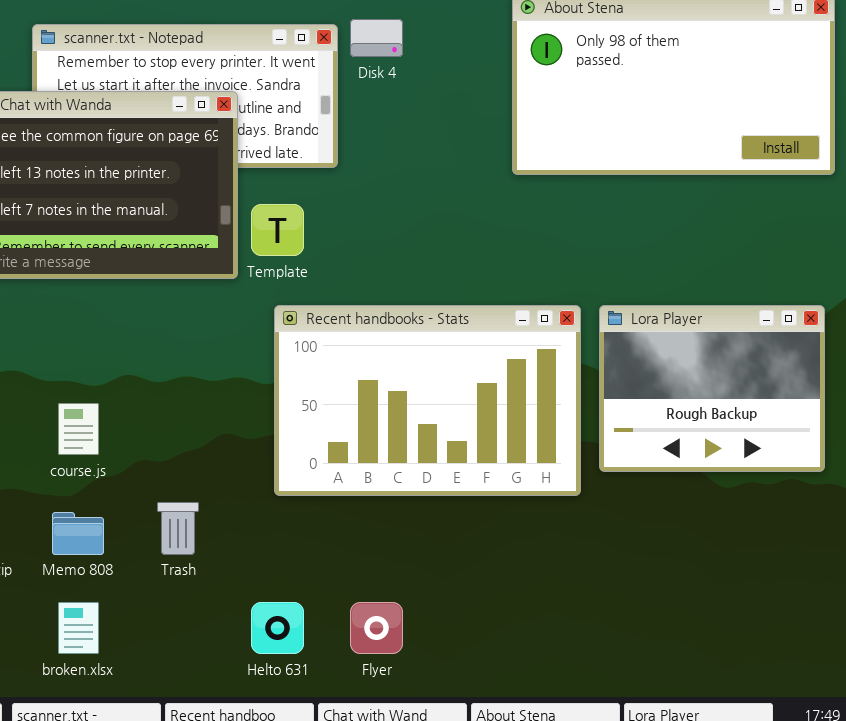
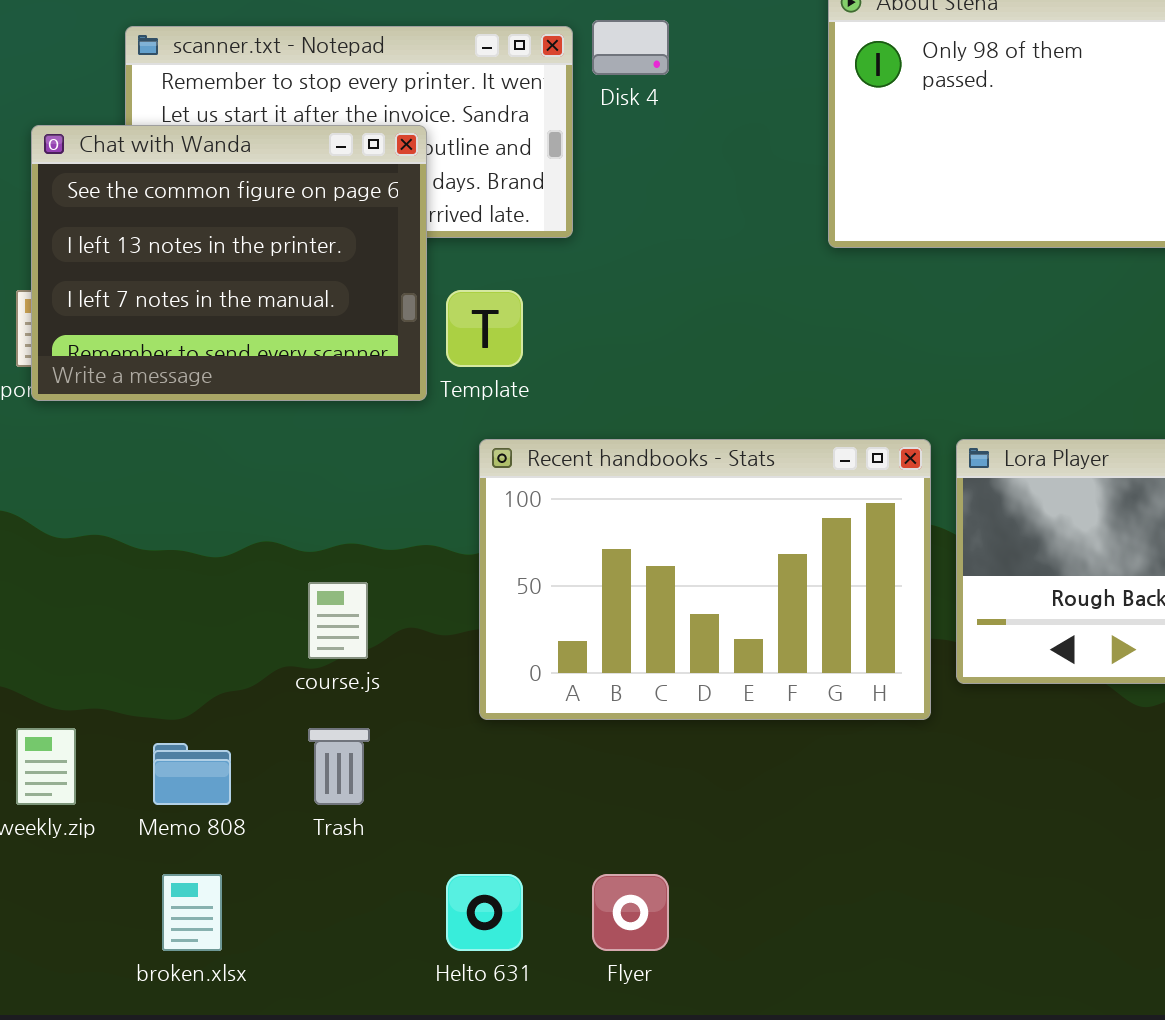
course.js: [58,403,99,455] -> [308,582,368,659], moved

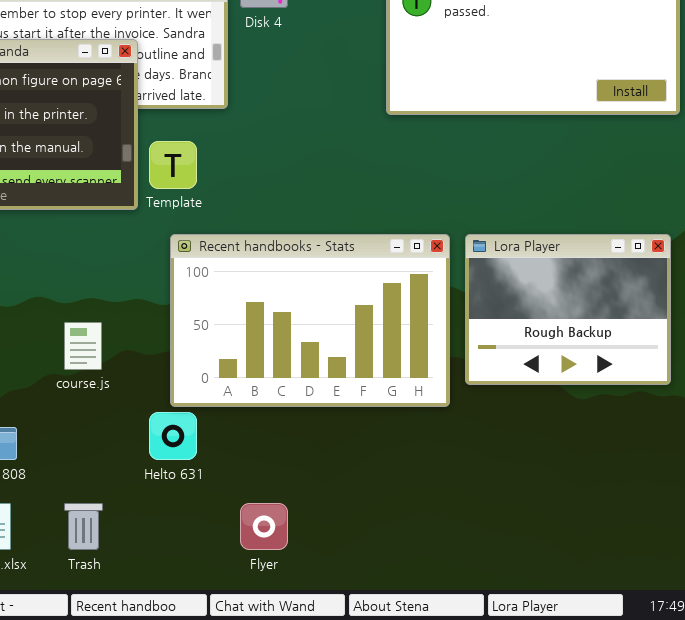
Trash: [308,728,370,805] -> [64,503,103,550], moved
Helto 631: [446,874,523,951] -> [149,412,197,460], moved

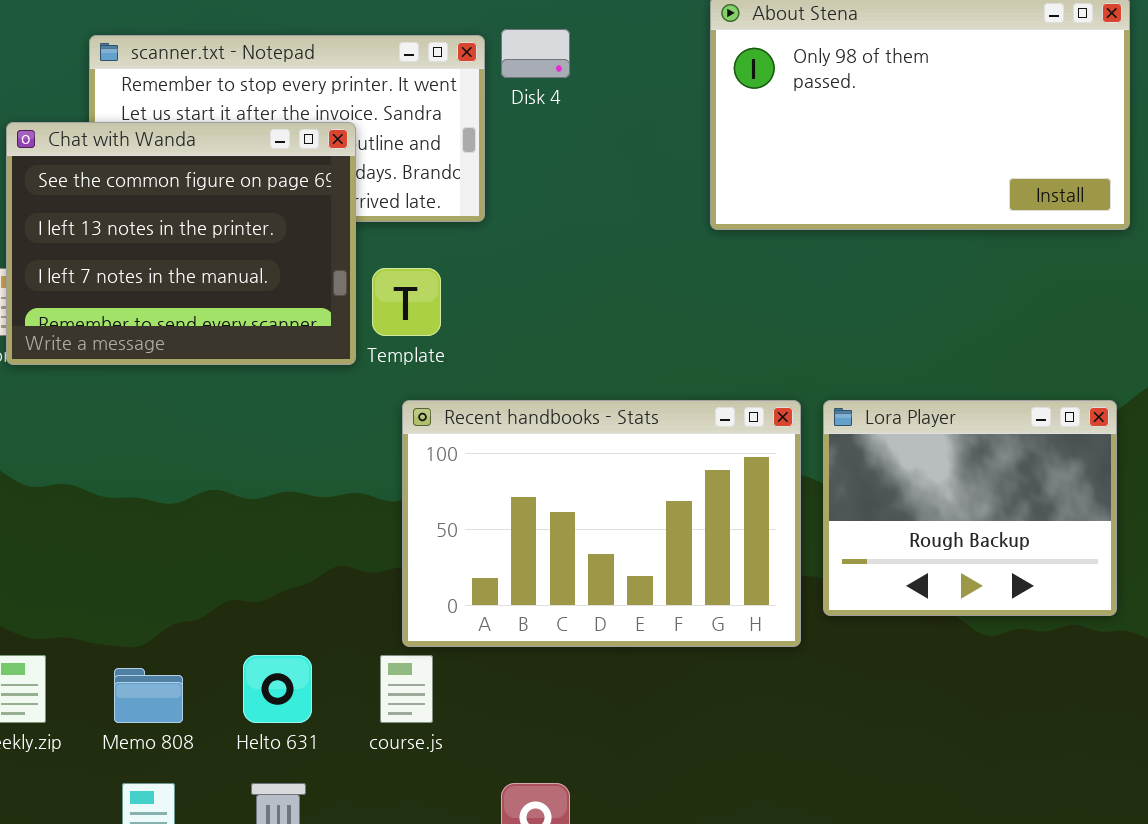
course.js: [64,322,102,370] -> [380,655,433,723], moved
Helto 631: [149,412,197,460] -> [243,655,312,723], moved

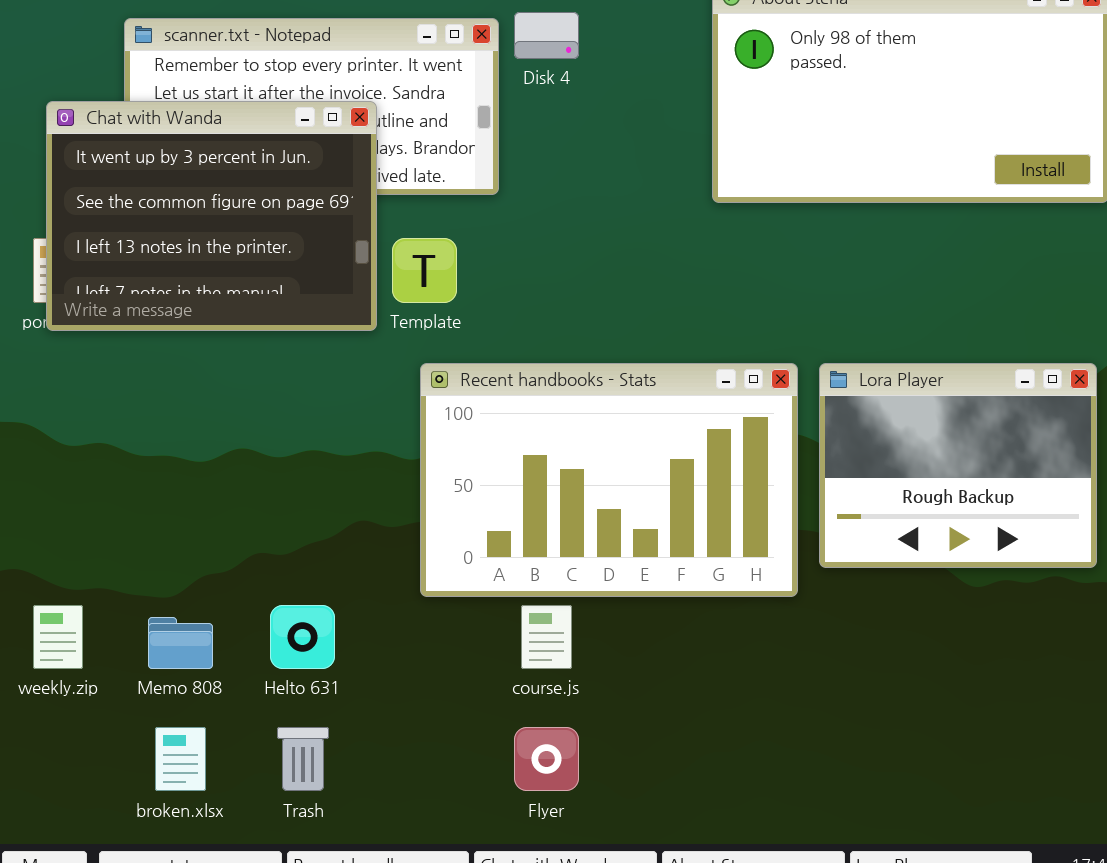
Chat with Wanda: [6,122,356,365] -> [46,101,377,331], scrolled up 1 row
course.js: [380,655,433,723] -> [521,605,572,669], moved

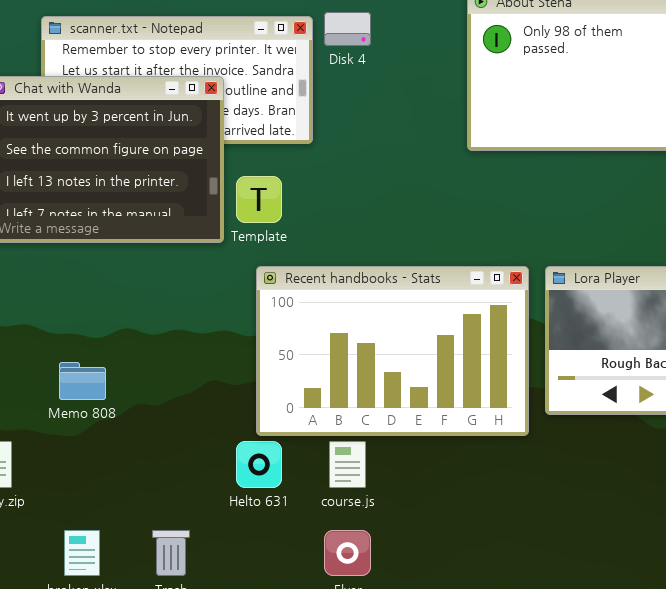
Helto 631: [270,605,335,669] -> [236,441,282,488], moved
Memo 808: [148,617,213,669] -> [59,362,106,400], moved

